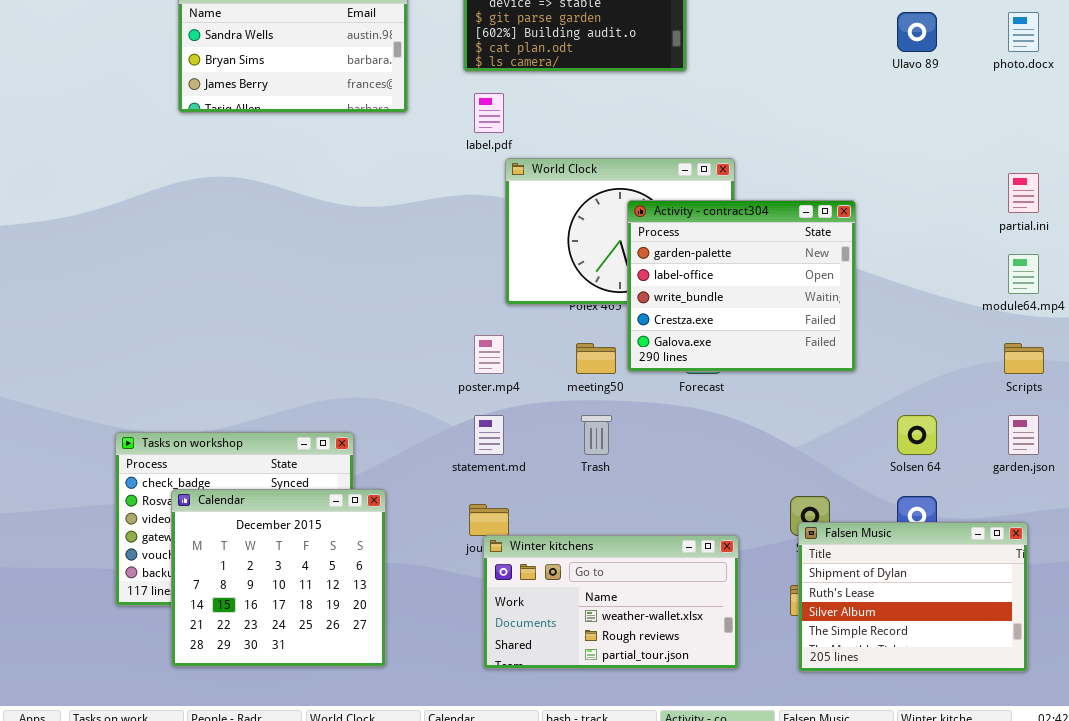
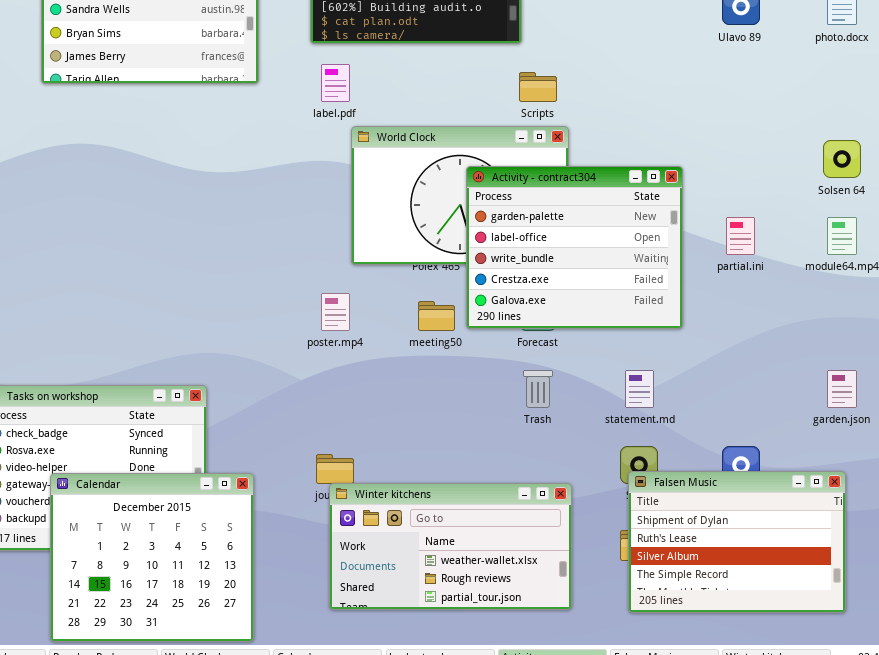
partial.ini: [1008,173,1039,213] -> [726,217,755,255], moved
Scripts: [1004,343,1044,374] -> [519,72,557,102], moved
statement.md: [474,415,504,455] -> [625,370,654,408], moved
Trash: [581,415,612,455] -> [523,370,553,408], moved
Solsen 64: [897,415,937,455] -> [823,140,861,178], moved
Calendar: [171,489,386,667] -> [50,473,254,642], moved

